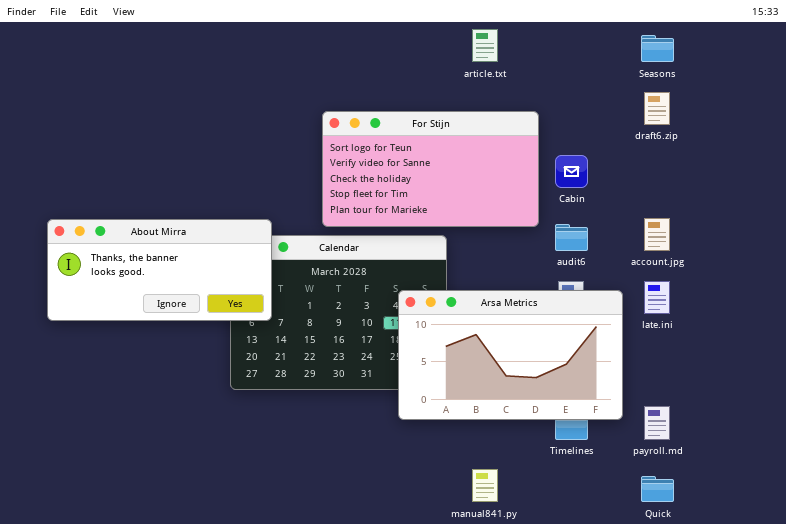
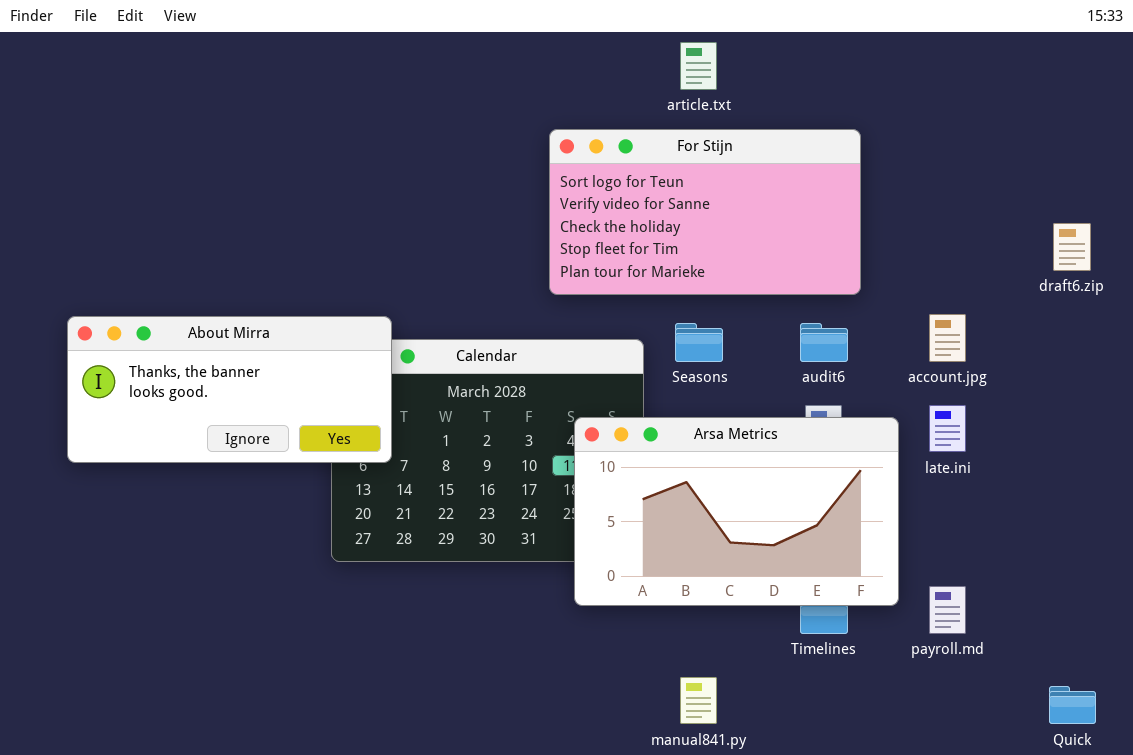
Seasons: [641,35,674,62] -> [675,323,723,362], moved
draft6.zip: [644,92,670,125] -> [1053,223,1091,271], moved
For Stijn: [322,111,539,227] -> [549,129,861,295], moved
Quick: [641,476,674,502] -> [1049,686,1096,724], moved

